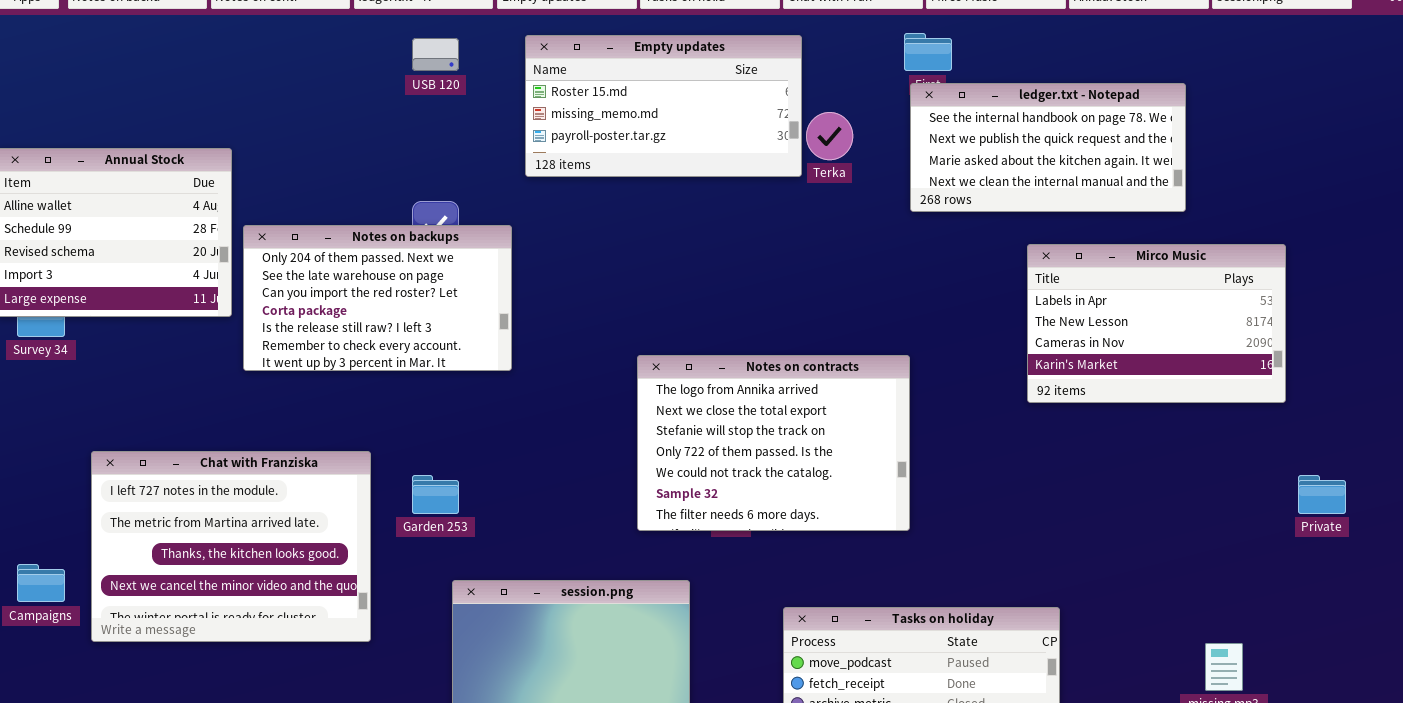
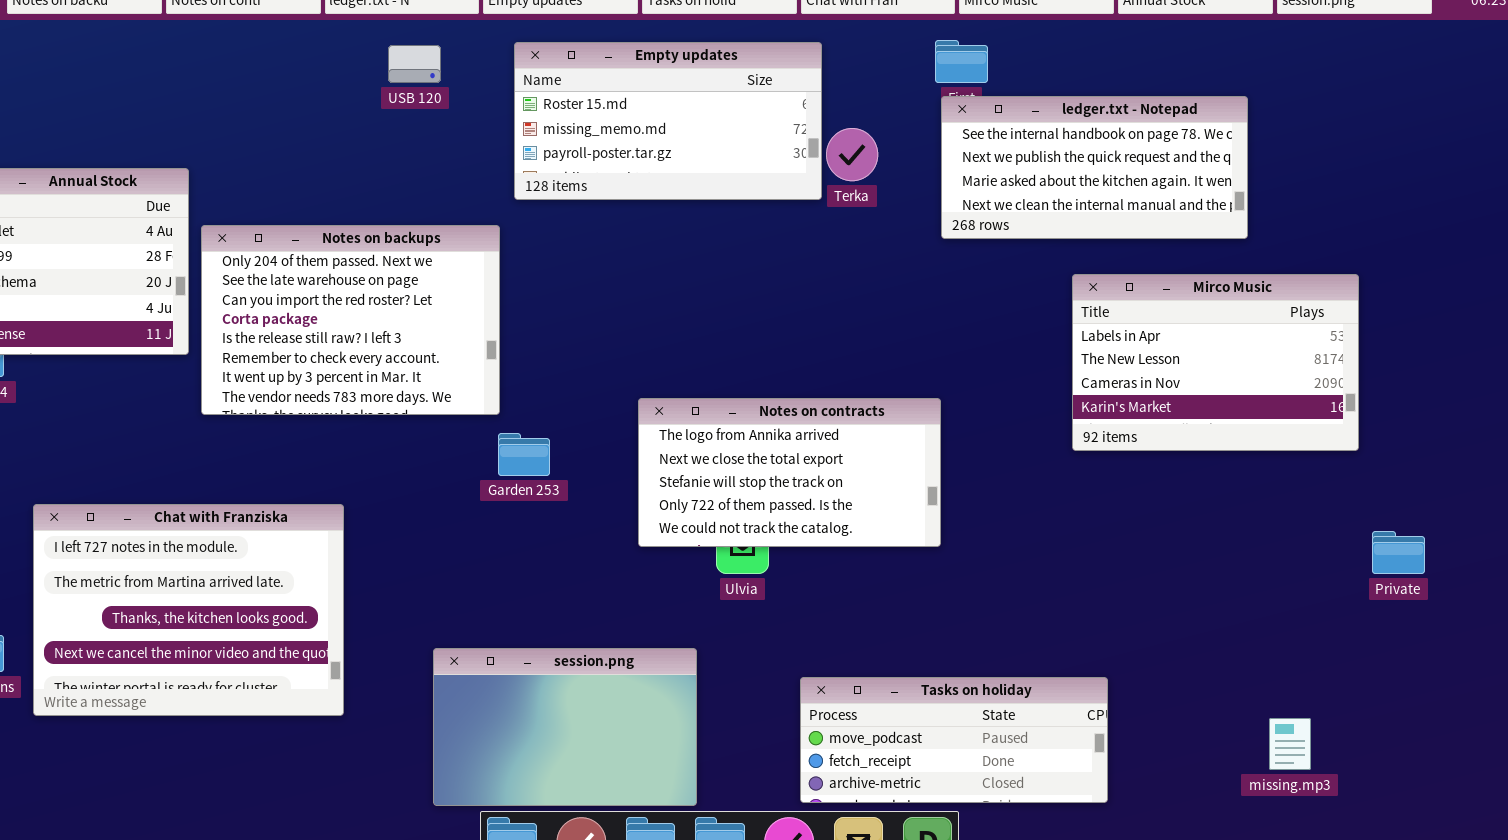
Notes on backups: [243,225,512,371] -> [201,225,500,415], resized
Notes on contracts: [637,355,910,531] -> [638,398,941,547], resized
Garden 253: [412,475,459,514] -> [498,433,550,476], moved

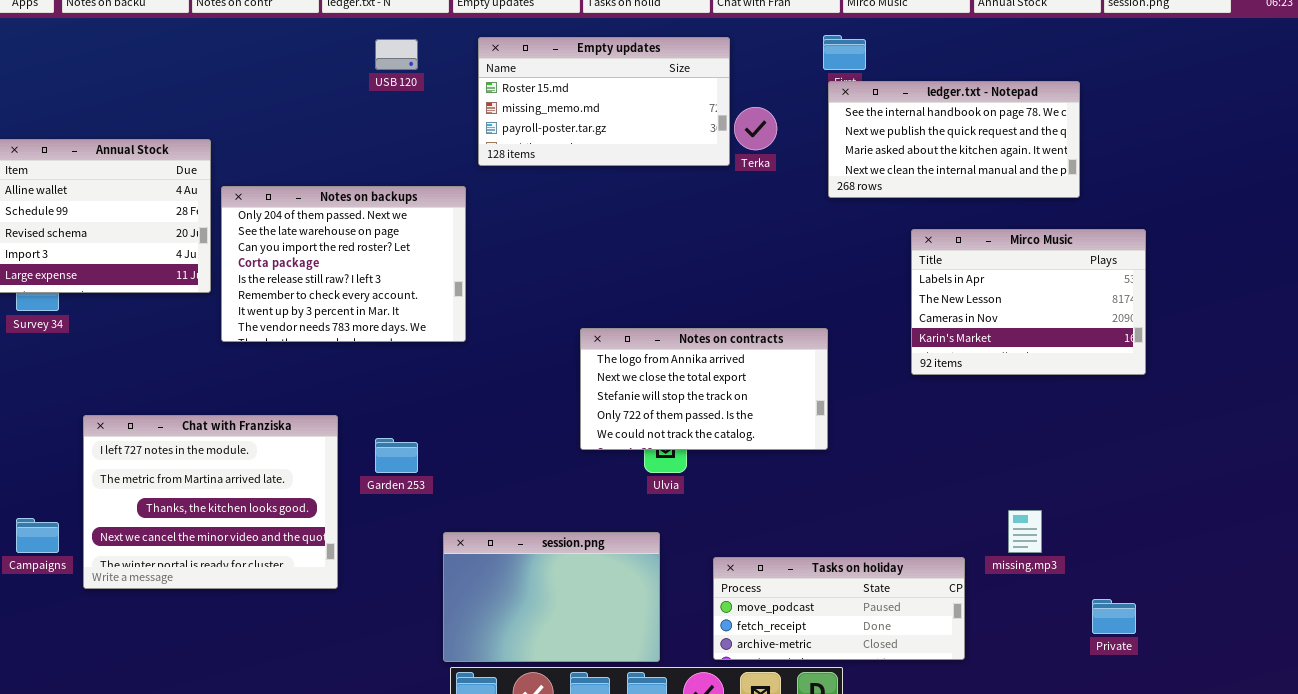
Mirco Music: [1072,274,1359,451] -> [911,229,1146,375], moved
Garden 253: [498,433,550,476] -> [375,438,418,473], moved
Private: [1372,531,1425,574] -> [1092,599,1136,634], moved
session.png: [433,648,697,806] -> [443,532,660,662], moved
missing.mp3: [1269,718,1311,770] -> [1008,510,1042,553], moved

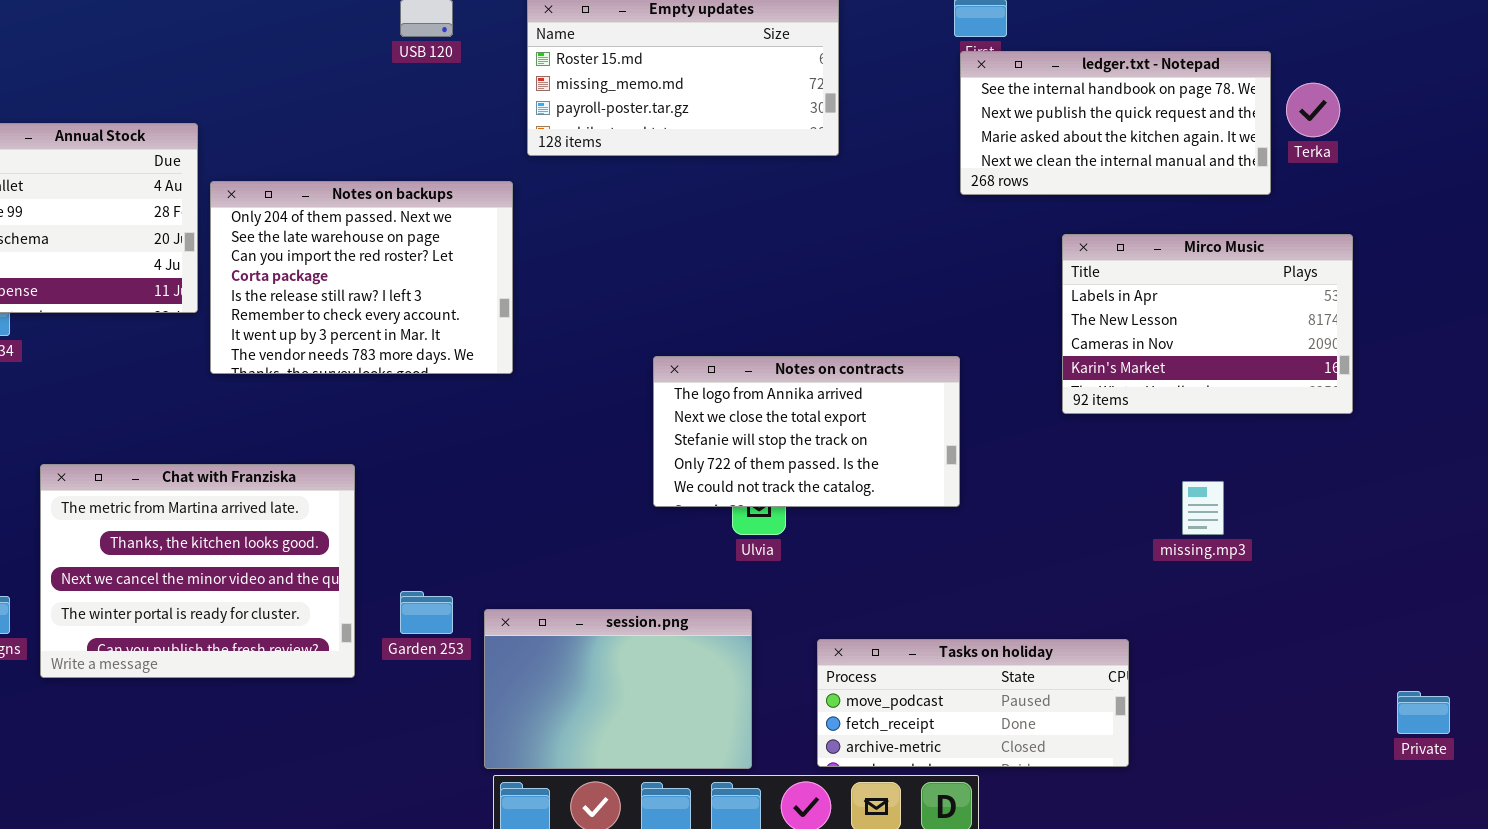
Terka: [734,107,777,150] -> [1286,83,1340,137], moved
Chat with Franziska: [83,415,338,589] -> [40,464,355,678], scrolled down 1 row
Garden 253: [375,438,418,473] -> [400,591,453,634], moved
missing.mp3: [1008,510,1042,553] -> [1182,481,1224,535], moved
Private: [1092,599,1136,634] -> [1397,691,1450,734], moved

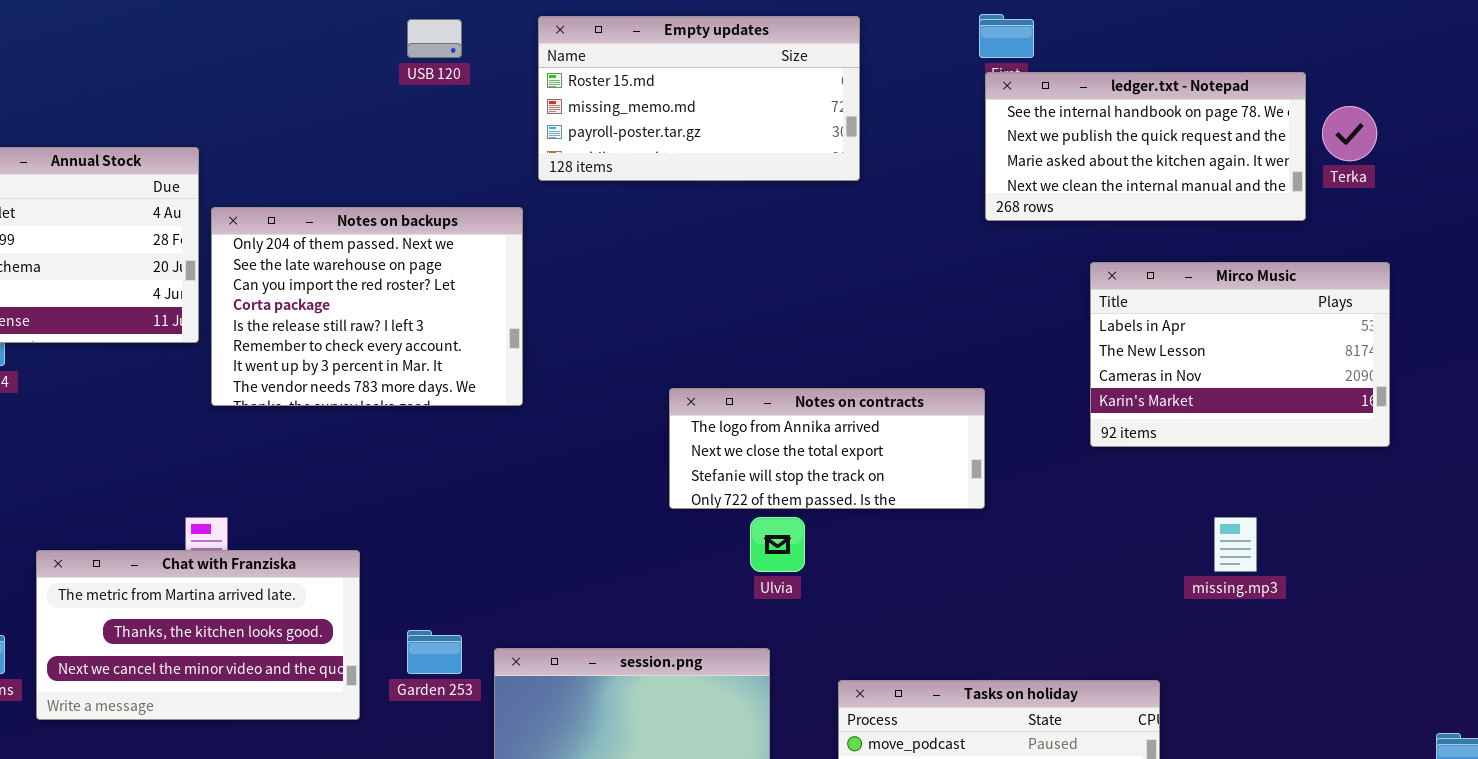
Notes on contracts: [653,356,960,507] -> [669,388,985,509], resized
Chat with Franziska: [40,464,355,678] -> [36,550,360,720], resized

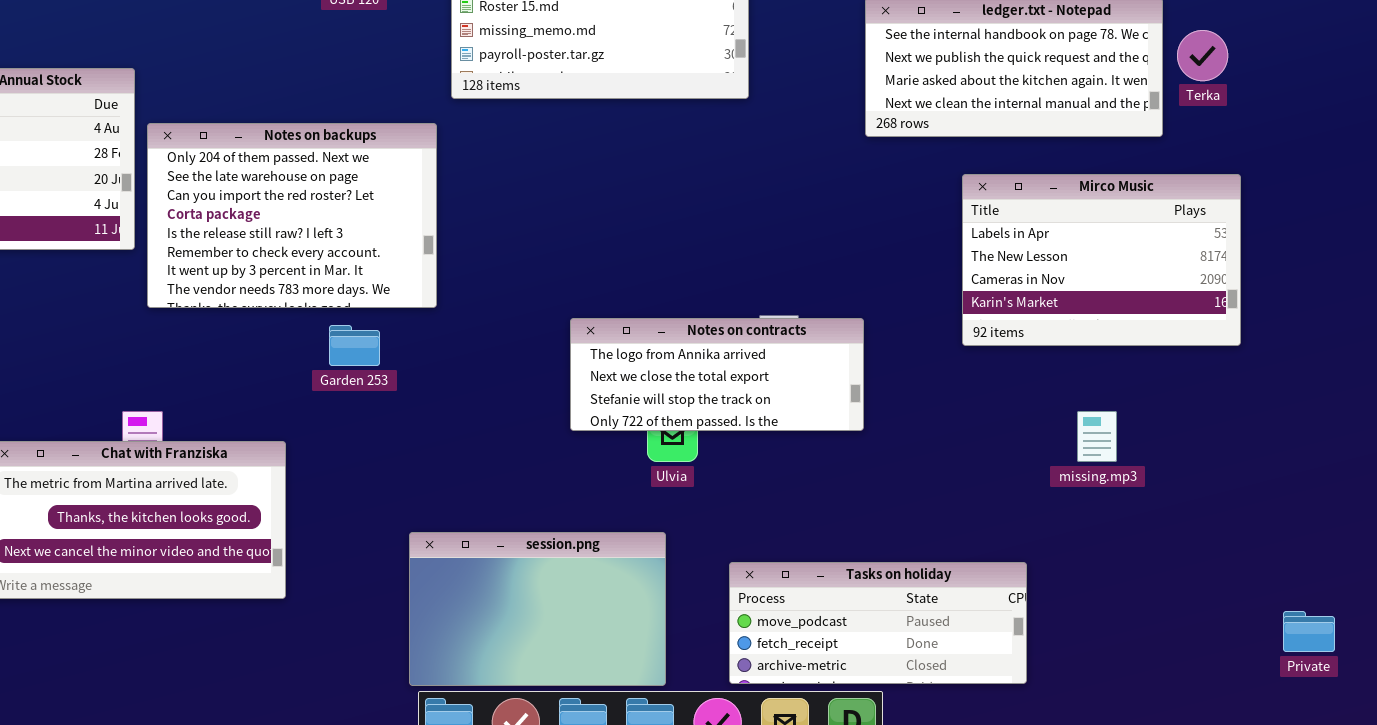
Notes on contracts: [669,388,985,509] -> [570,318,864,431], moved
Garden 253: [407,630,462,674] -> [329,325,380,366], moved

